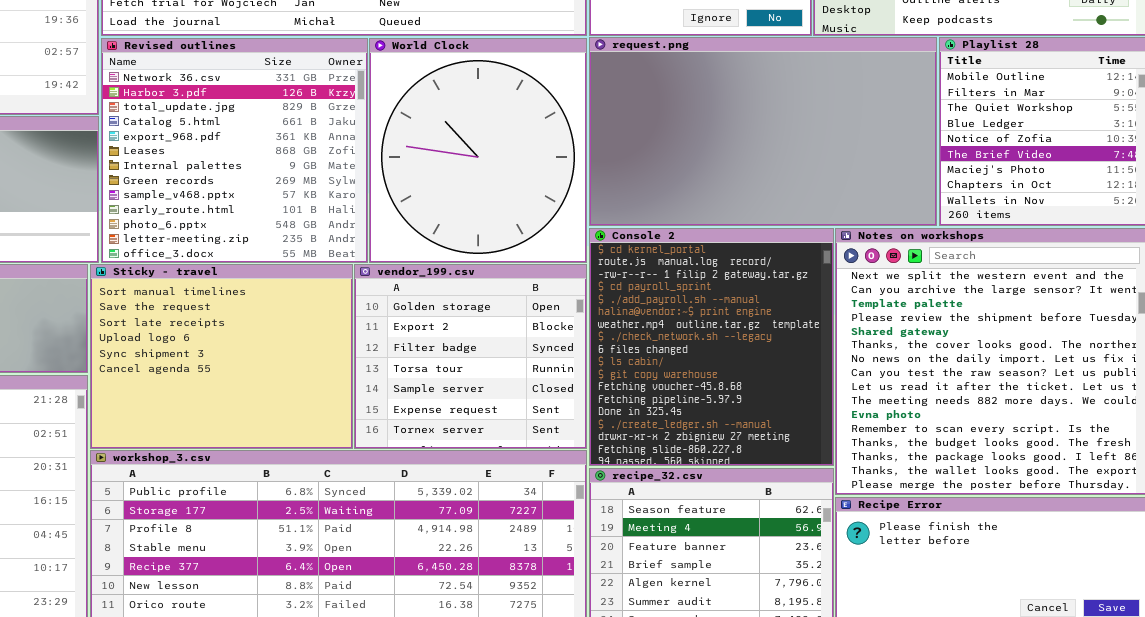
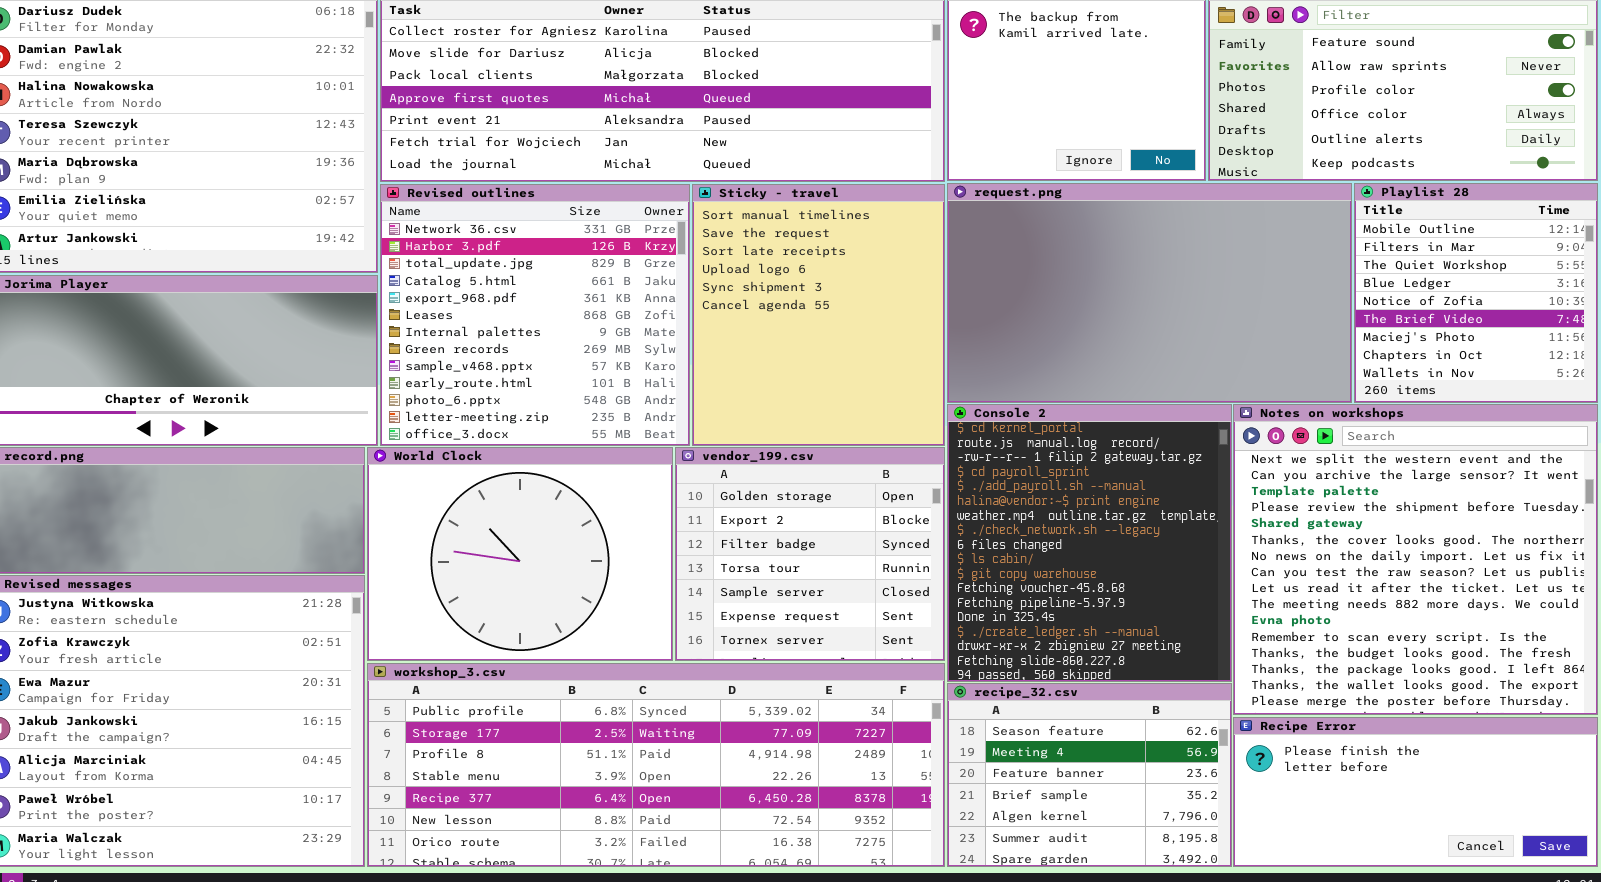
World Clock: [369,38,587,263] -> [367,447,673,661], moved, resized
Sticky - travel: [90,264,353,449] -> [692,184,945,446], moved, resized

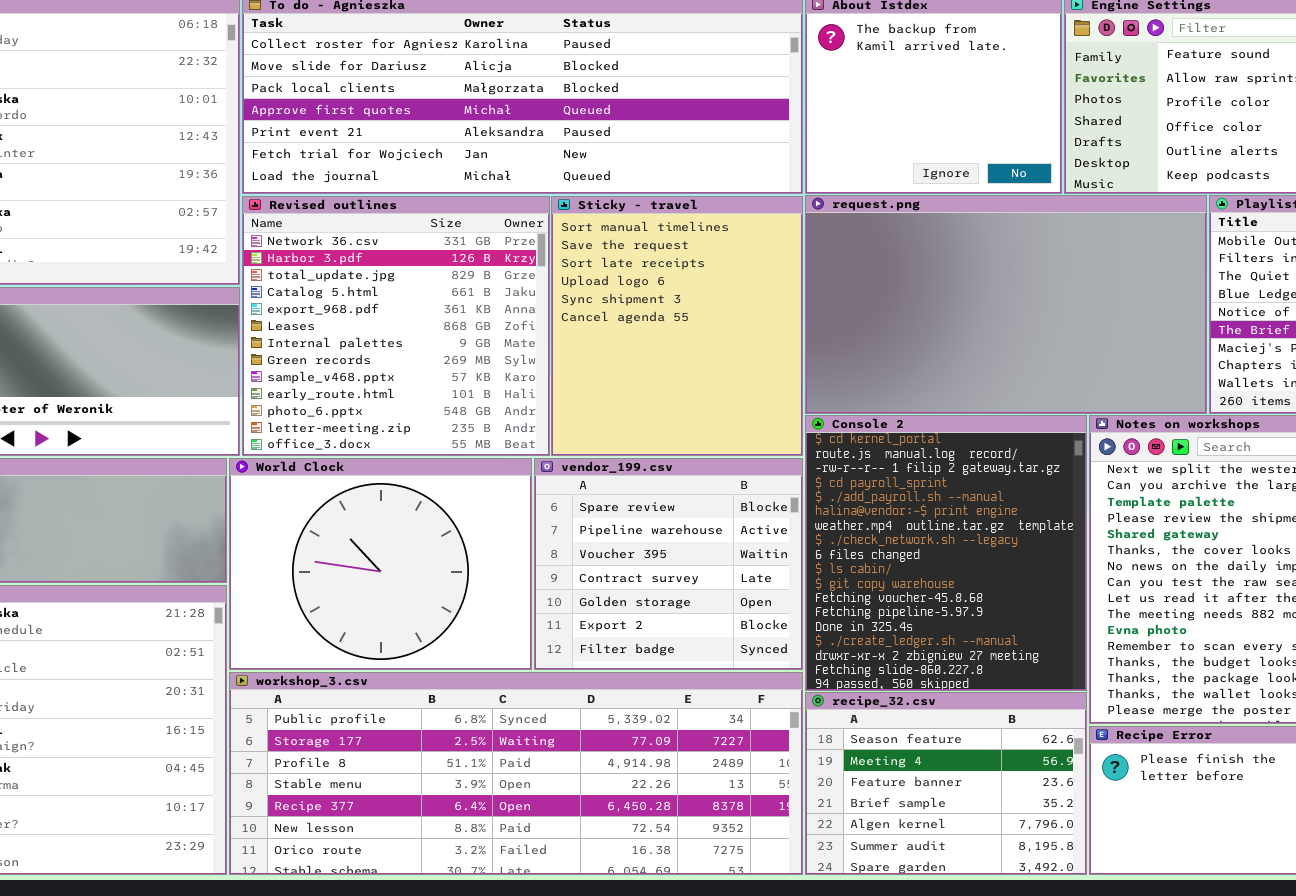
vendor_199.csv: [675,447,945,661] -> [534,458,803,670], scrolled up 4 rows

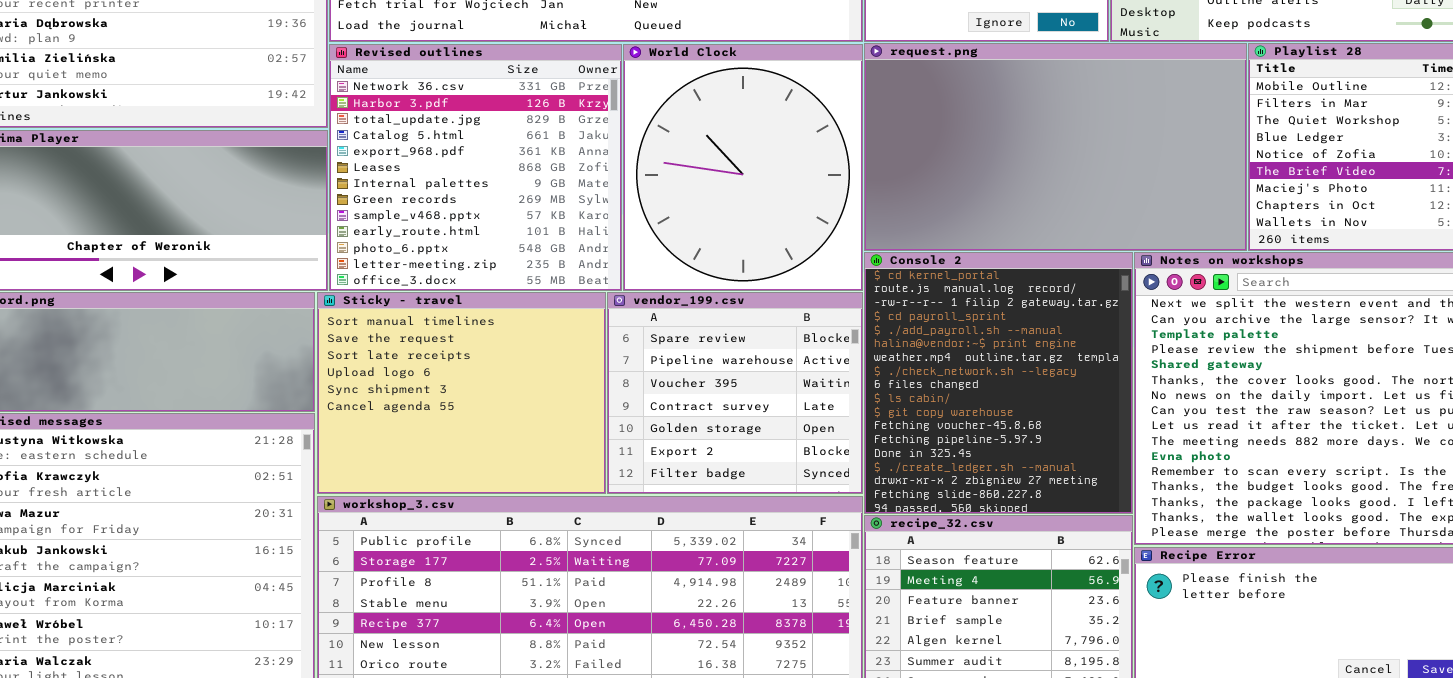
Sticky - travel: [551,196,803,456] -> [317,292,606,494], moved, resized
World Clock: [229,458,532,670] -> [623,44,863,291], moved, resized

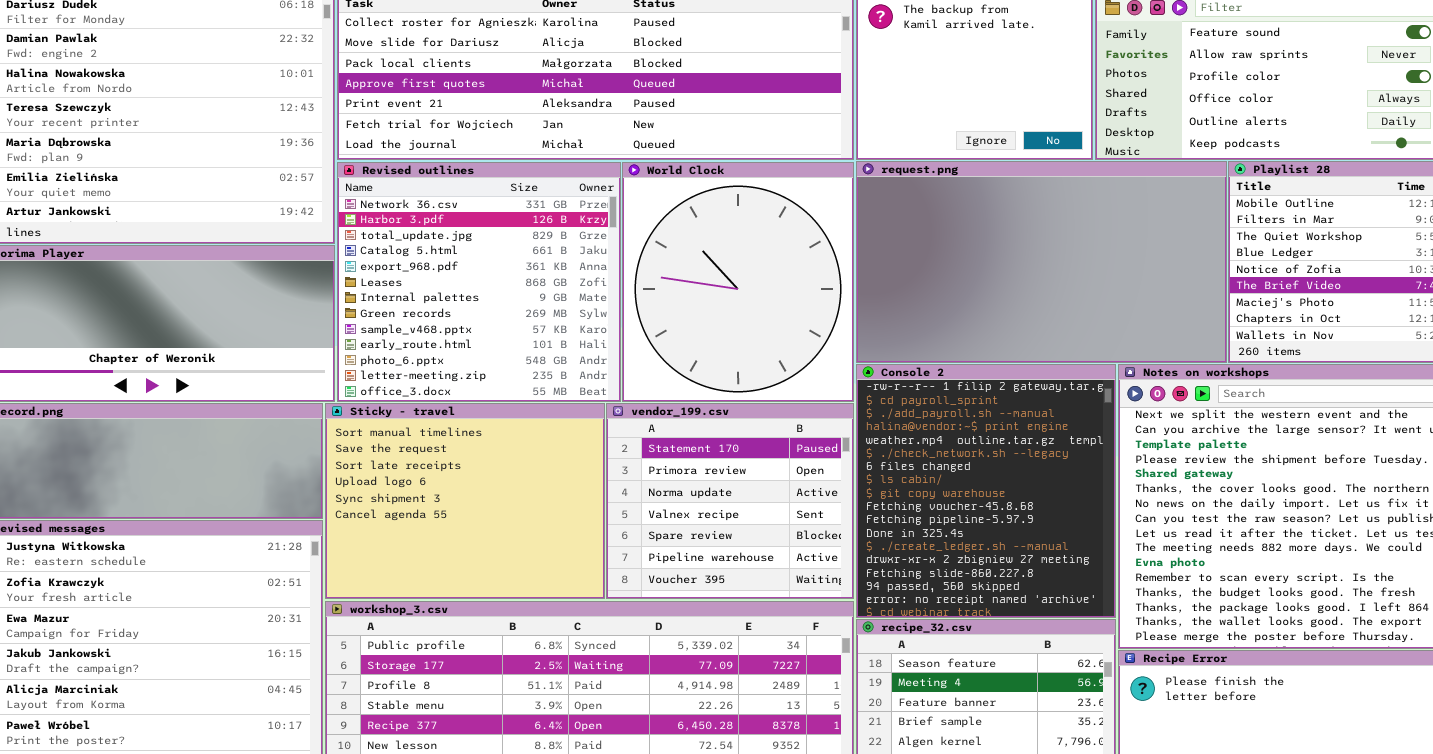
Console 2: [864,252,1133,514] -> [856,364,1116,618], scrolled down 2 rows
vendor_199.csv: [607,292,863,494] -> [606,403,854,599], scrolled up 4 rows

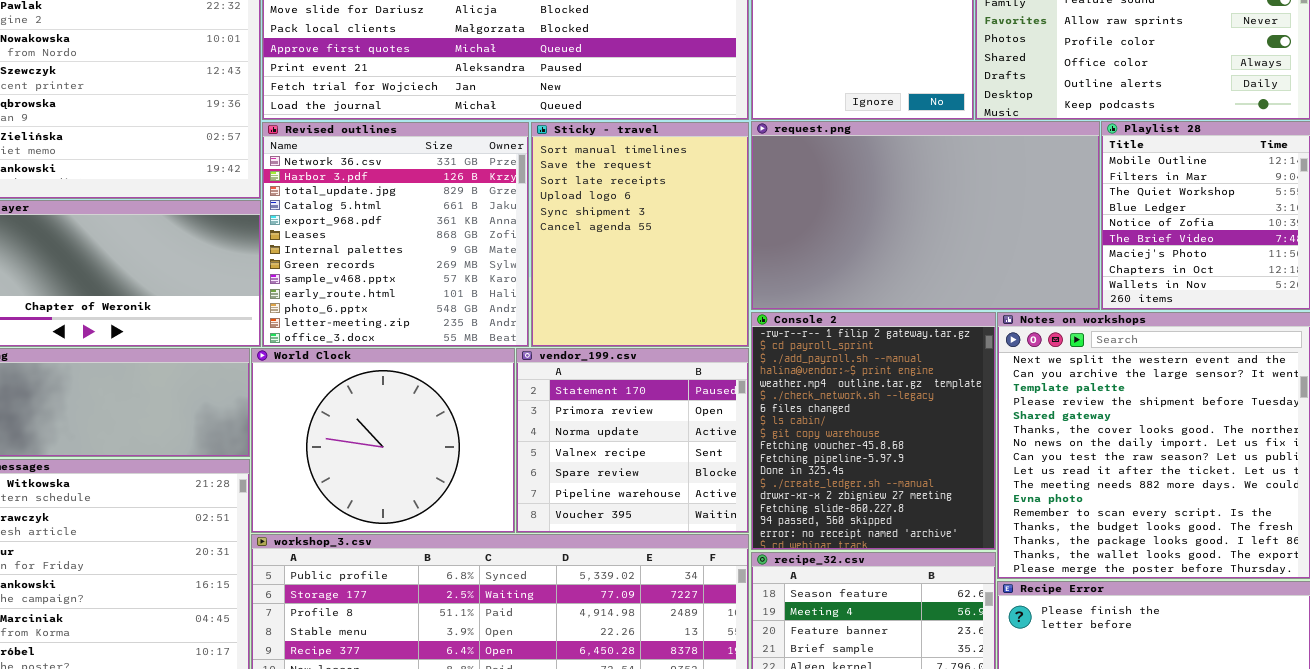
World Clock: [622,162,854,402] -> [251,348,515,533], moved, resized
Sticky - travel: [325,403,605,599] -> [531,122,749,347], moved, resized

